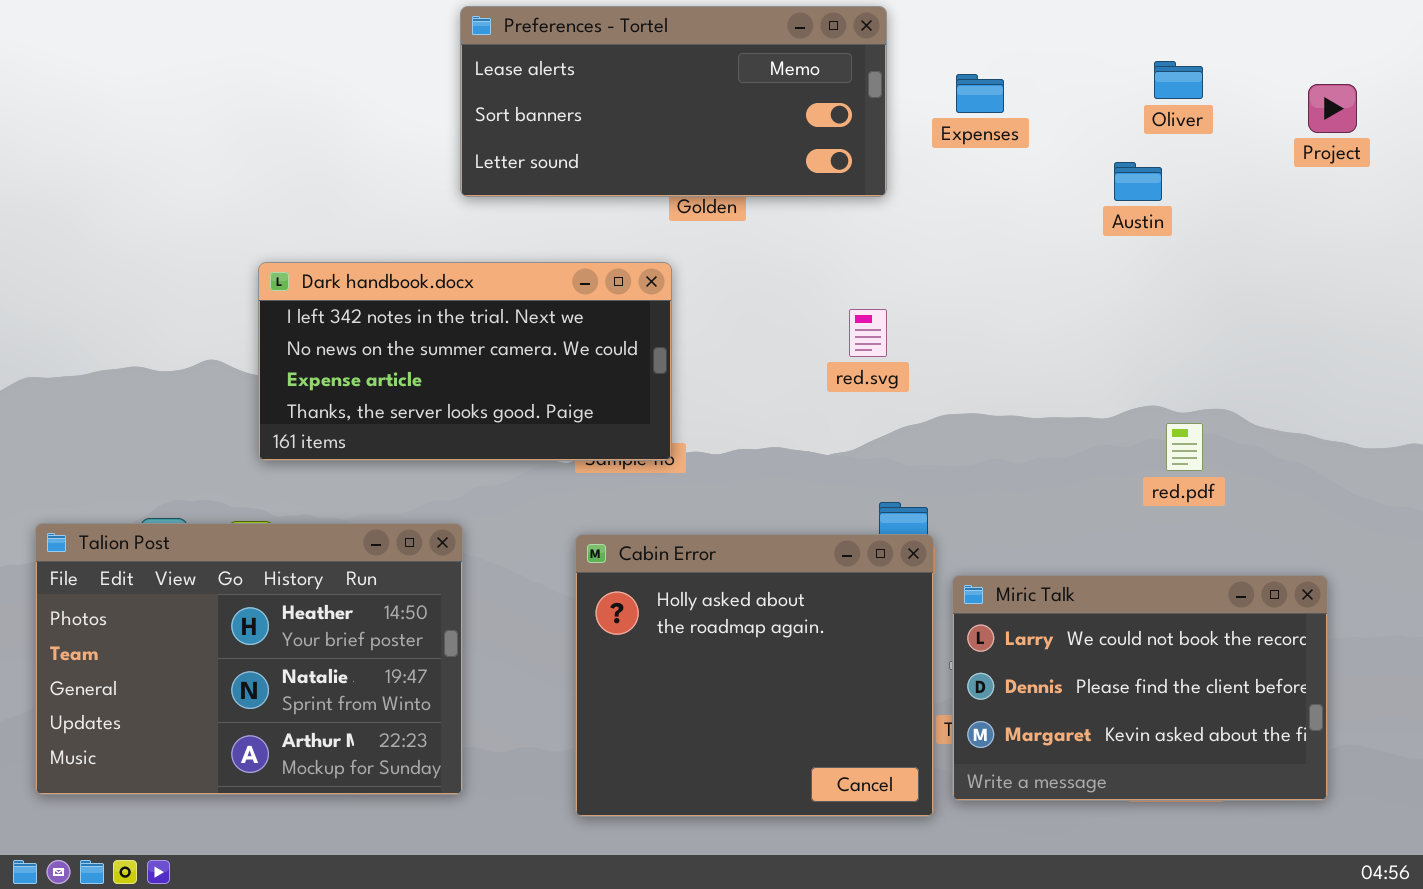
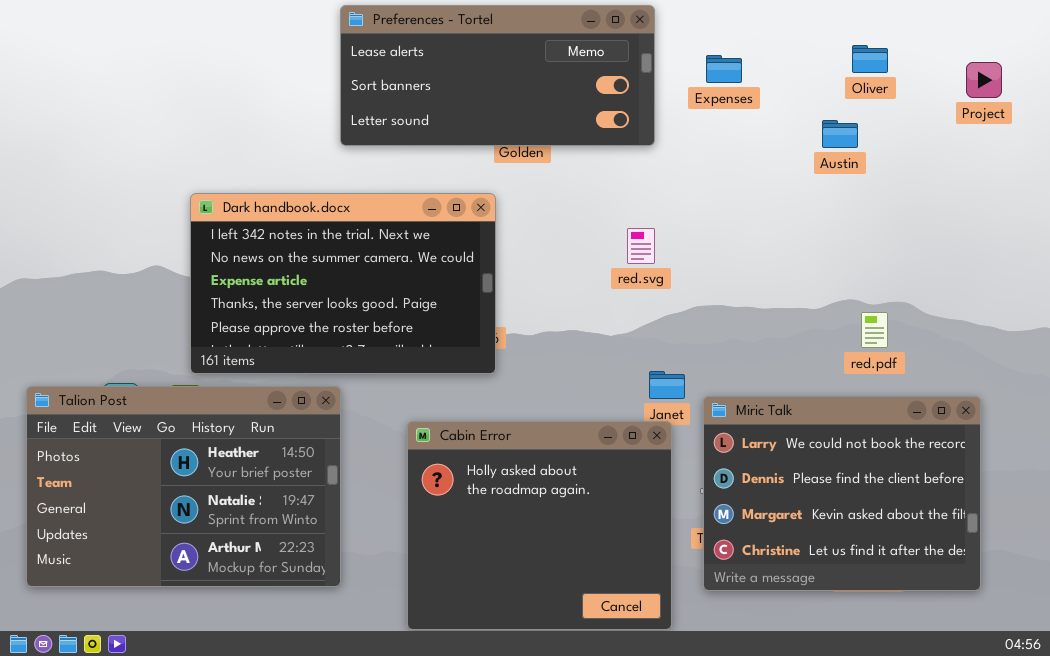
Dark handbook.docx: [258,262,672,461] -> [190,193,496,374], resized
Cabin Error: [575,534,934,817] -> [407,421,672,630], moved
Miric Talk: [952,575,1328,801] -> [703,396,981,591], resized

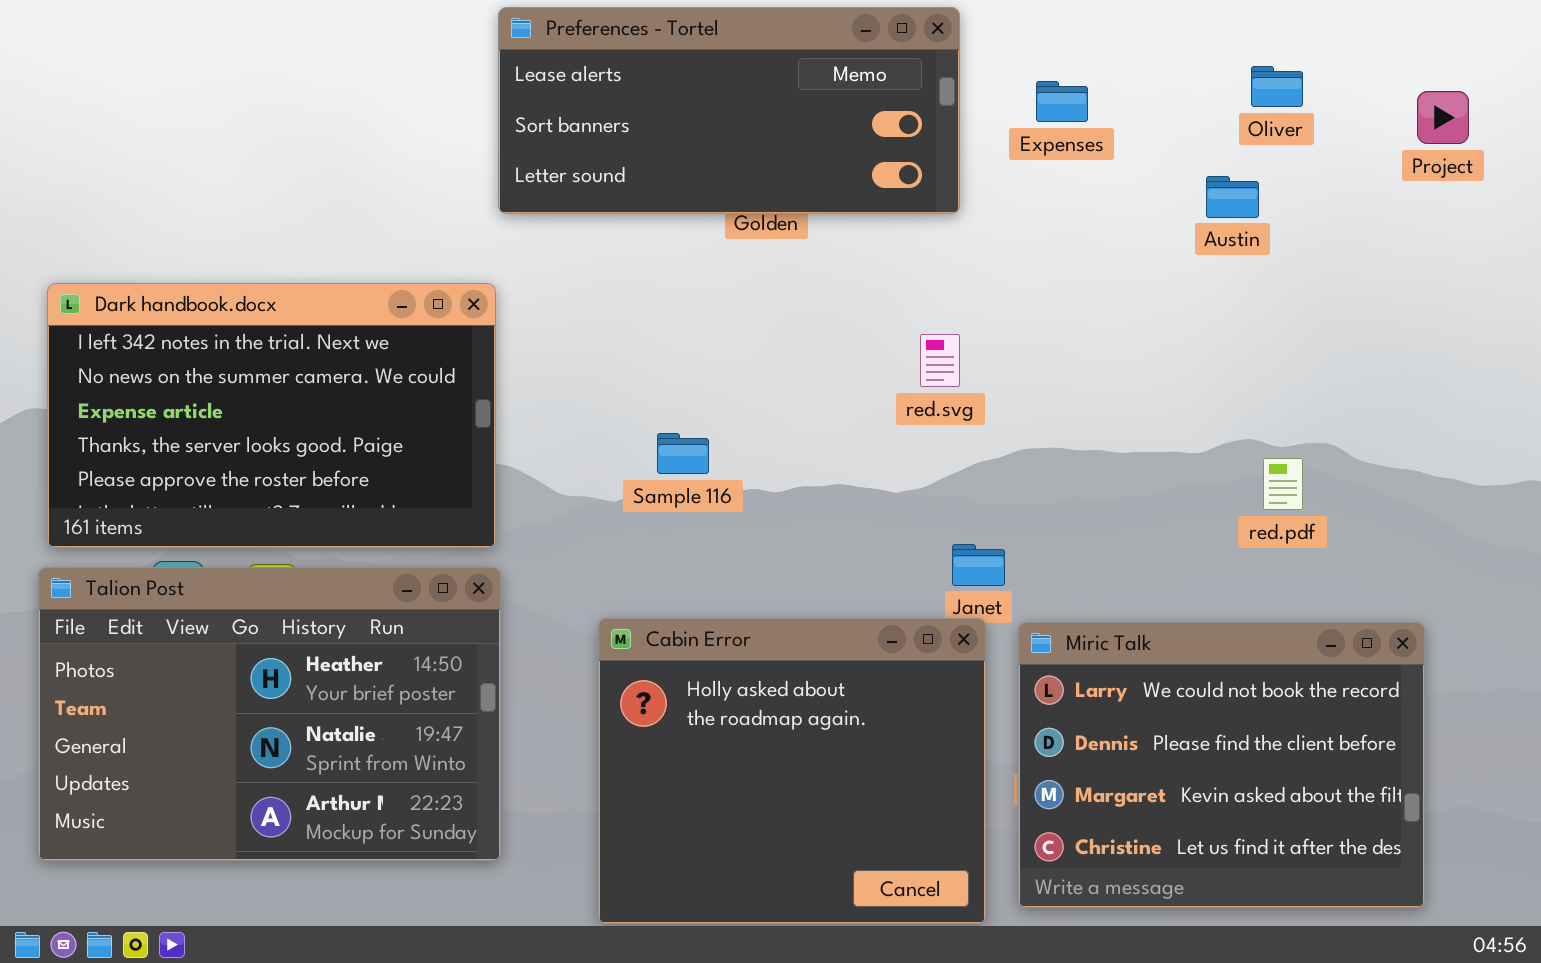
Dark handbook.docx: [190,193,496,374] -> [47,283,496,548], moved
Miric Talk: [703,396,981,591] -> [1018,622,1425,908], moved

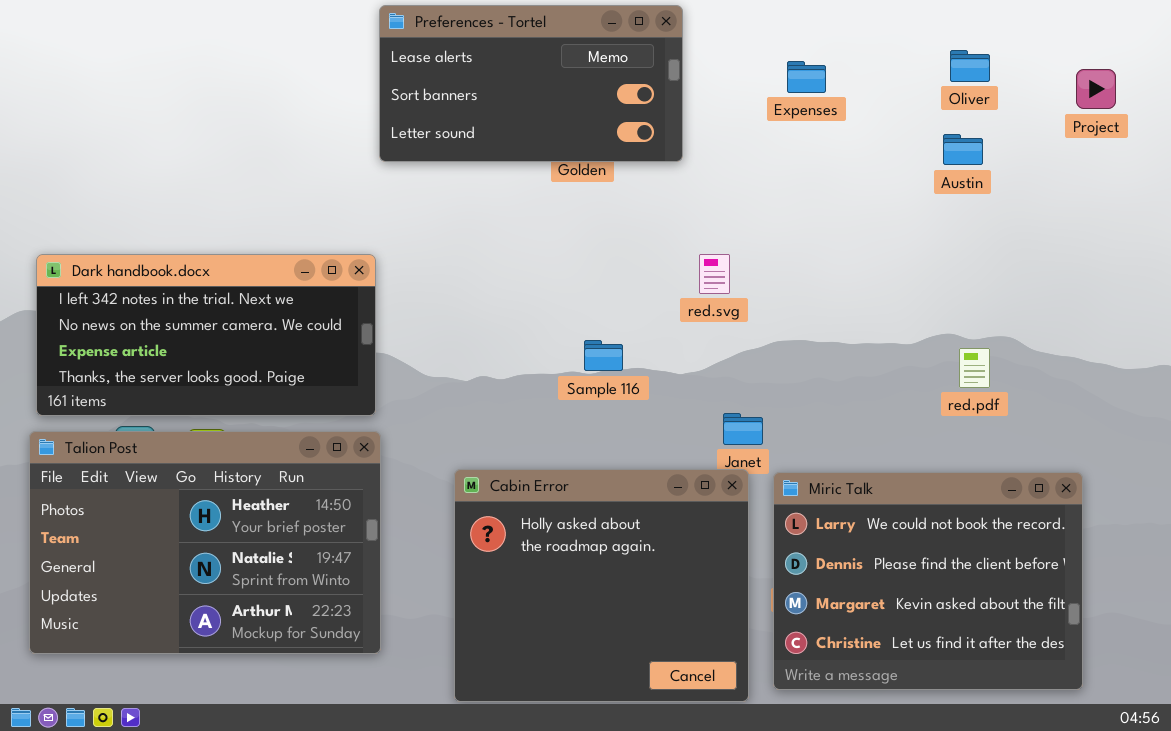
Preferences - Tortel: [498,7,960,214] -> [379,5,683,162], resized
Austin: [1206,176,1259,218] -> [943,134,983,165], moved
Dark handbook.docx: [47,283,496,548] -> [36,254,376,416], resized
Sample 116: [657,433,709,474] -> [584,340,623,371], moved

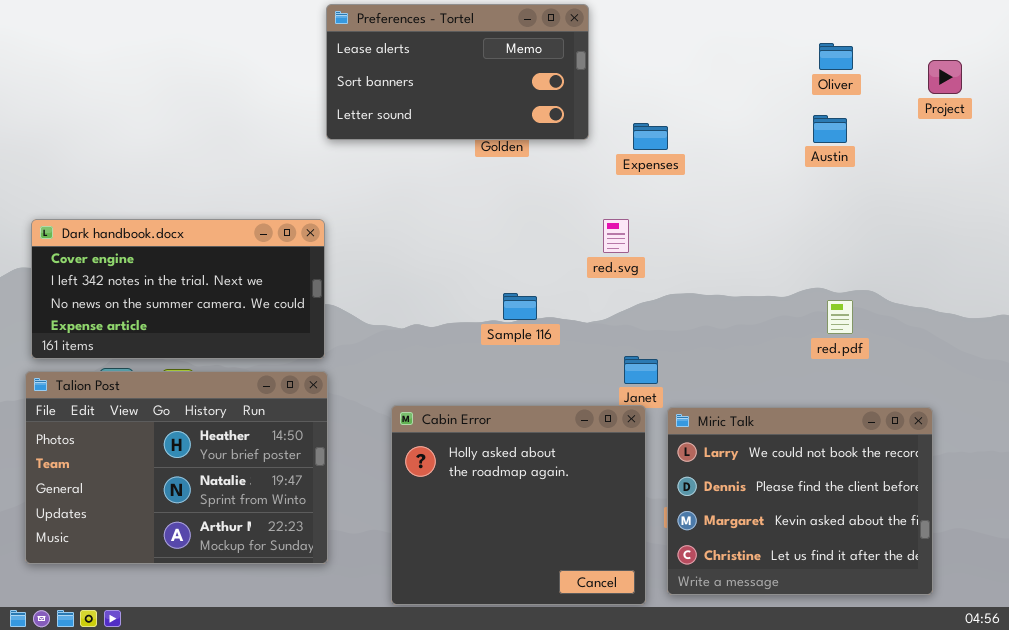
Expenses: [787,61,826,93] -> [633,123,668,150], moved
Dark handbook.docx: [36,254,376,416] -> [31,219,325,359], scrolled up 1 row

